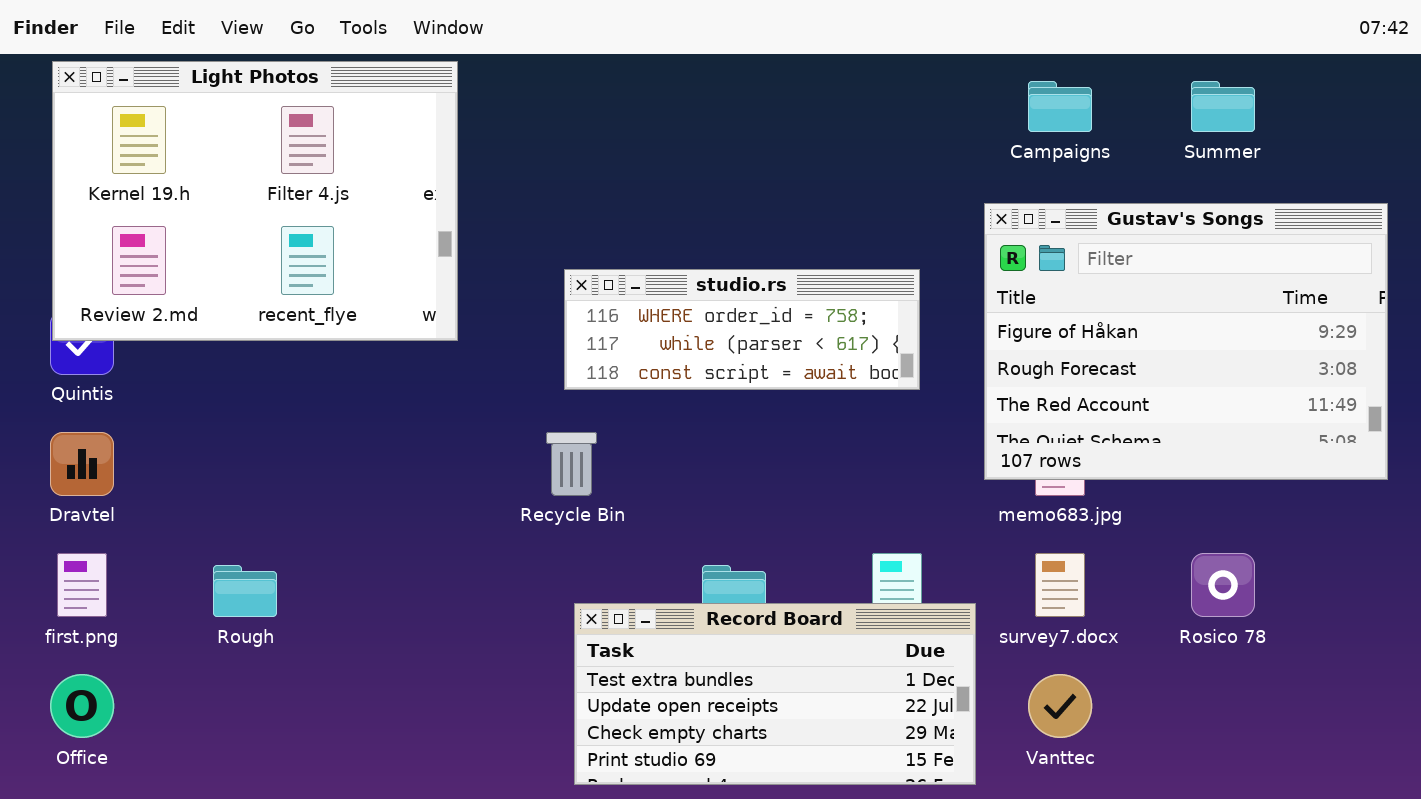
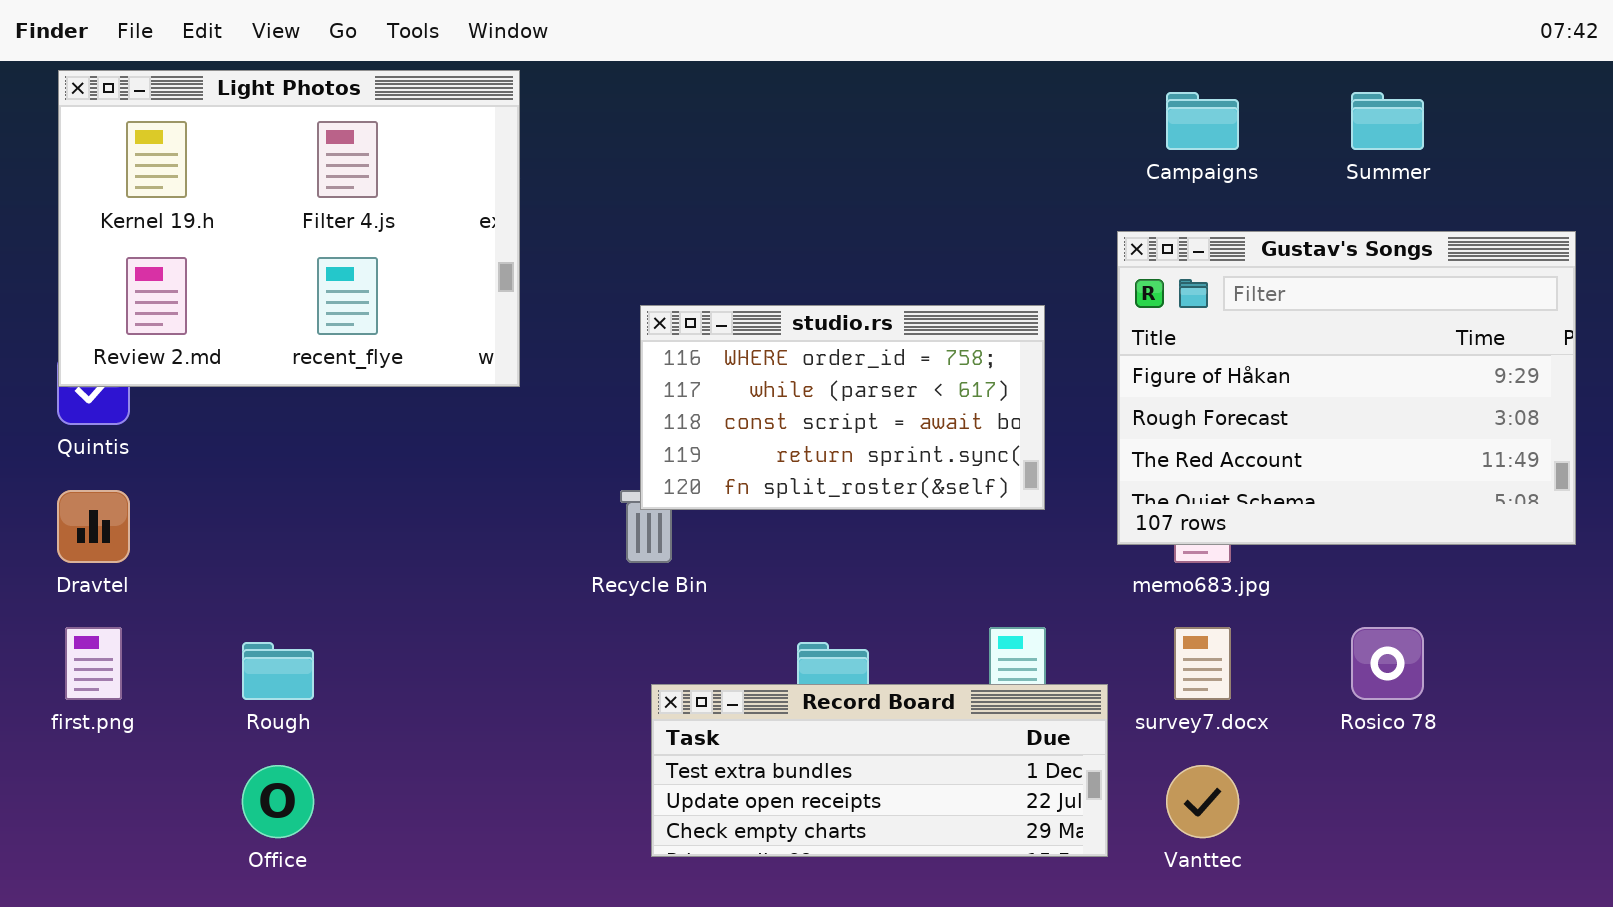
studio.rs: [564,269,920,390] -> [640,305,1045,510], resized
Record Board: [574,603,976,785] -> [651,684,1108,857], resized
Office: [50,674,114,738] -> [242,765,314,838], moved

